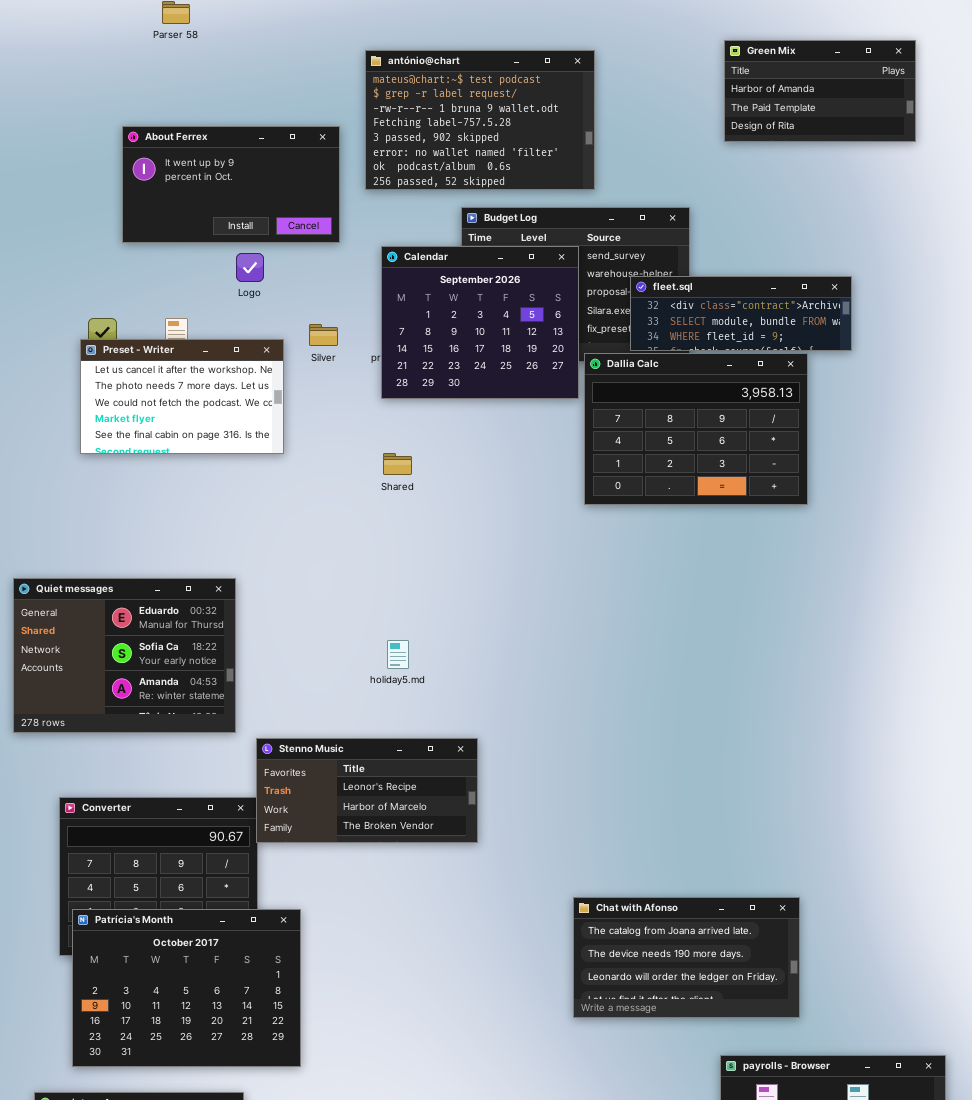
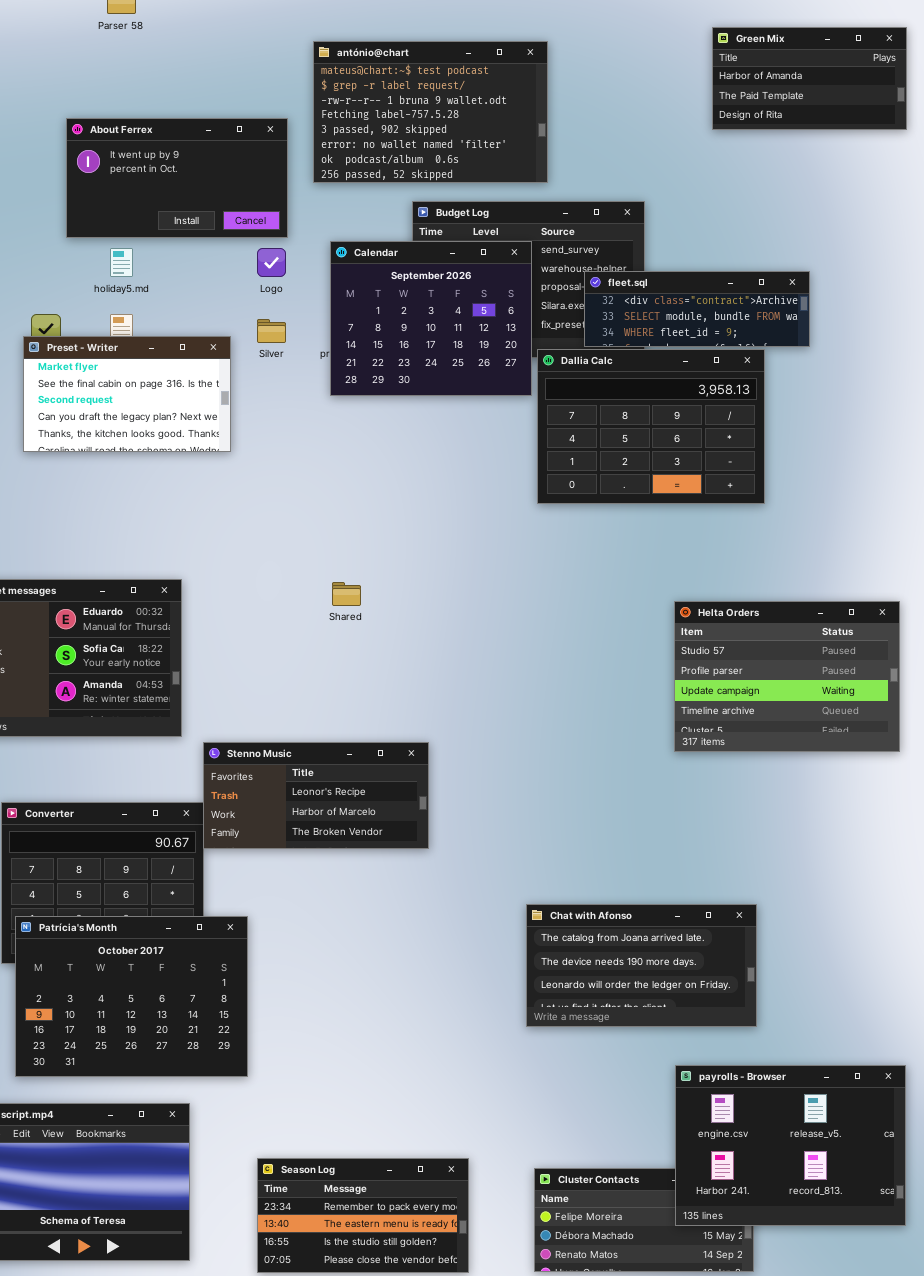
Green Mix: [724,40,916,142] -> [712,27,907,130], moved
Logo: [236,253,264,282] -> [257,248,286,277], moved
Preset - Writer: [80,339,284,454] -> [23,336,231,452], scrolled down 3 rows
Shared: [383,453,412,475] -> [332,582,361,606], moved
Helta Orders: none -> [674,601,900,752], opened
holiday5.md: [387,640,409,669] -> [110,248,133,277], moved

